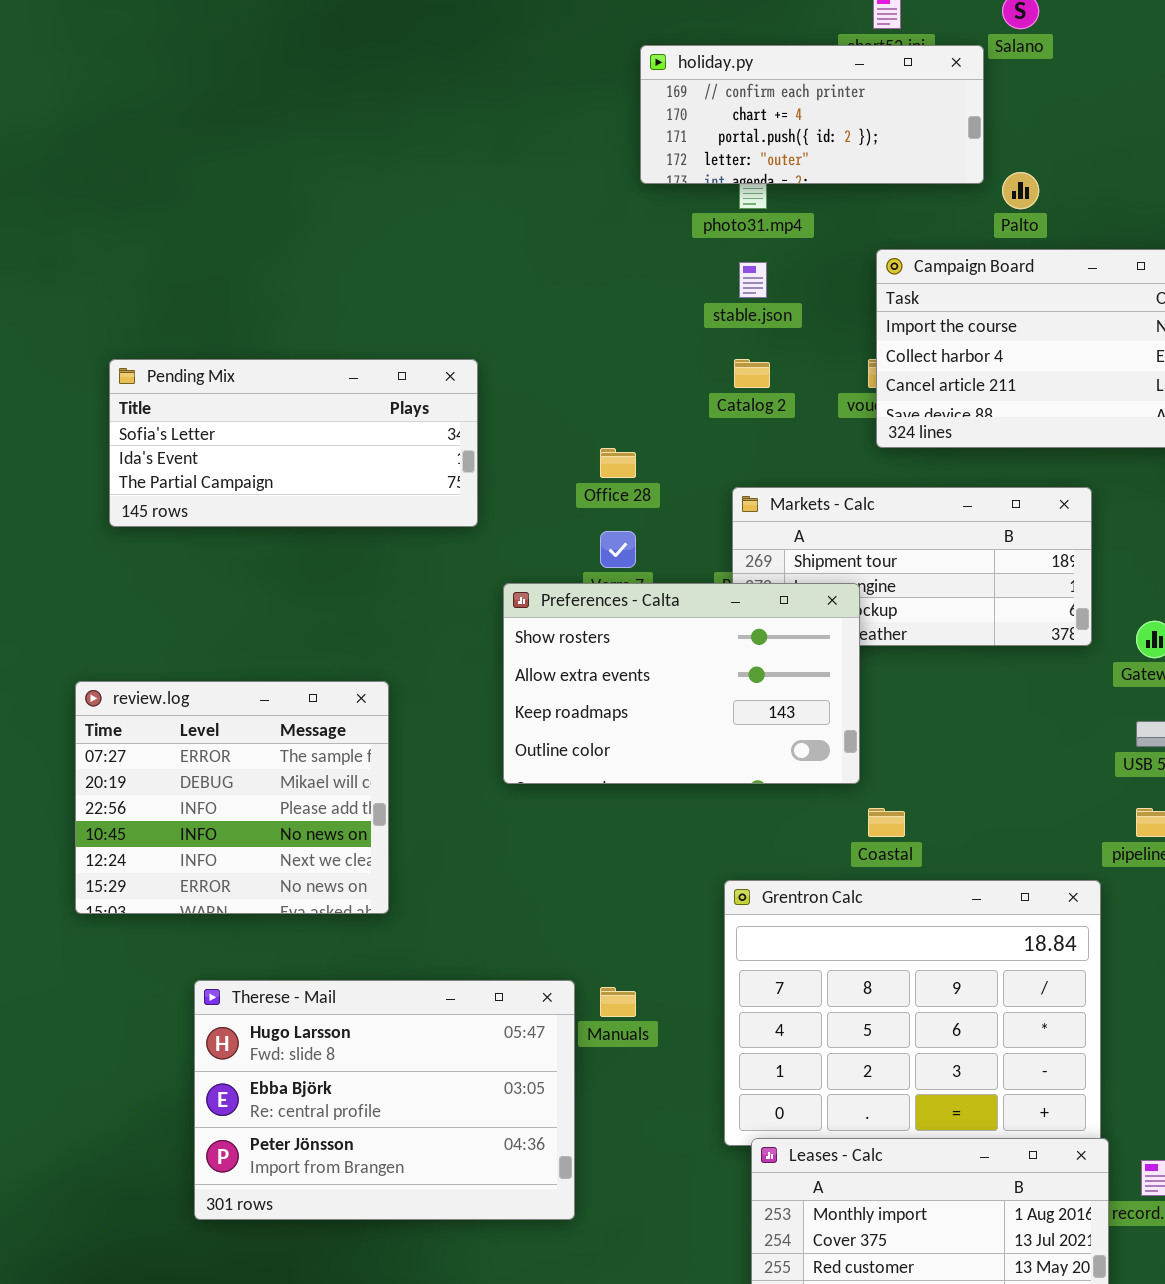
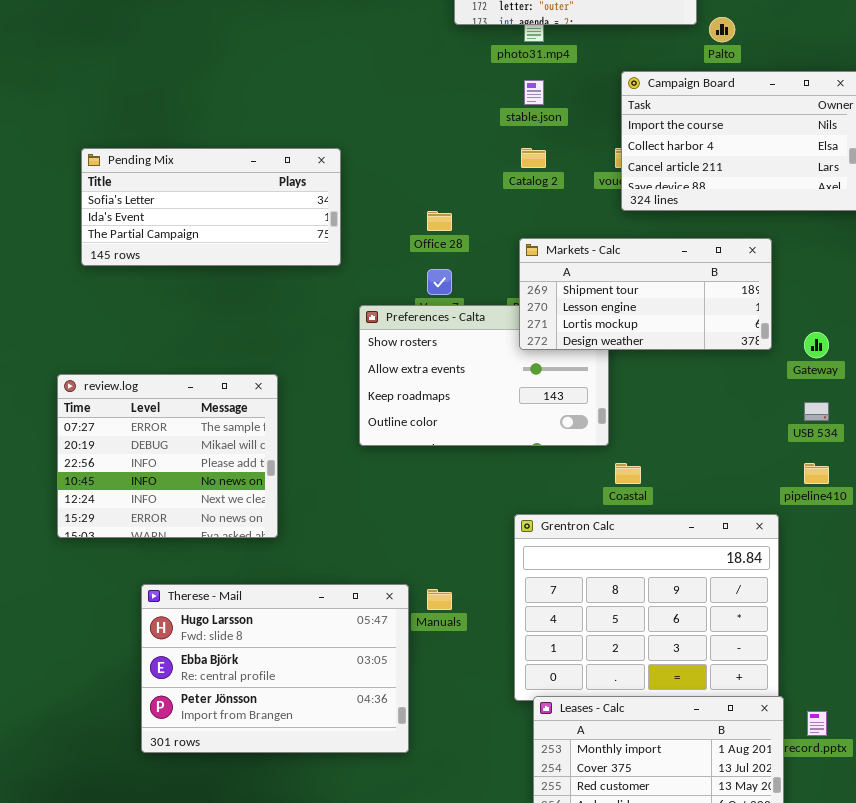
Markets - Calc: [732,487,1092,646] -> [519,238,772,350], raised

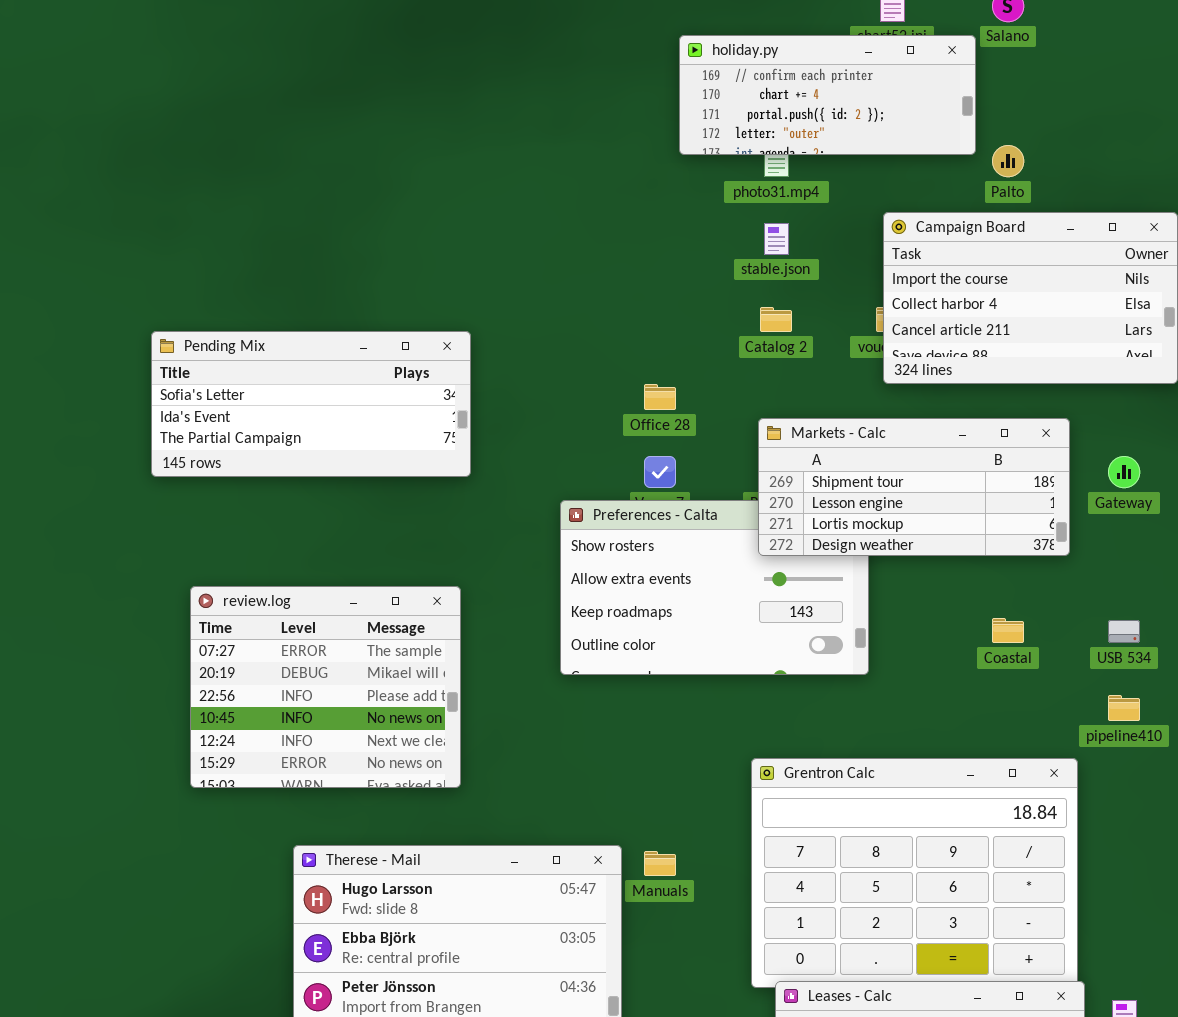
Pending Mix: [81,148,341,266] -> [151,331,471,477], moved
Gateway: [804,332,829,358] -> [1108,456,1140,488], moved
Coastal: [615,463,641,484] -> [992,618,1024,643], moved

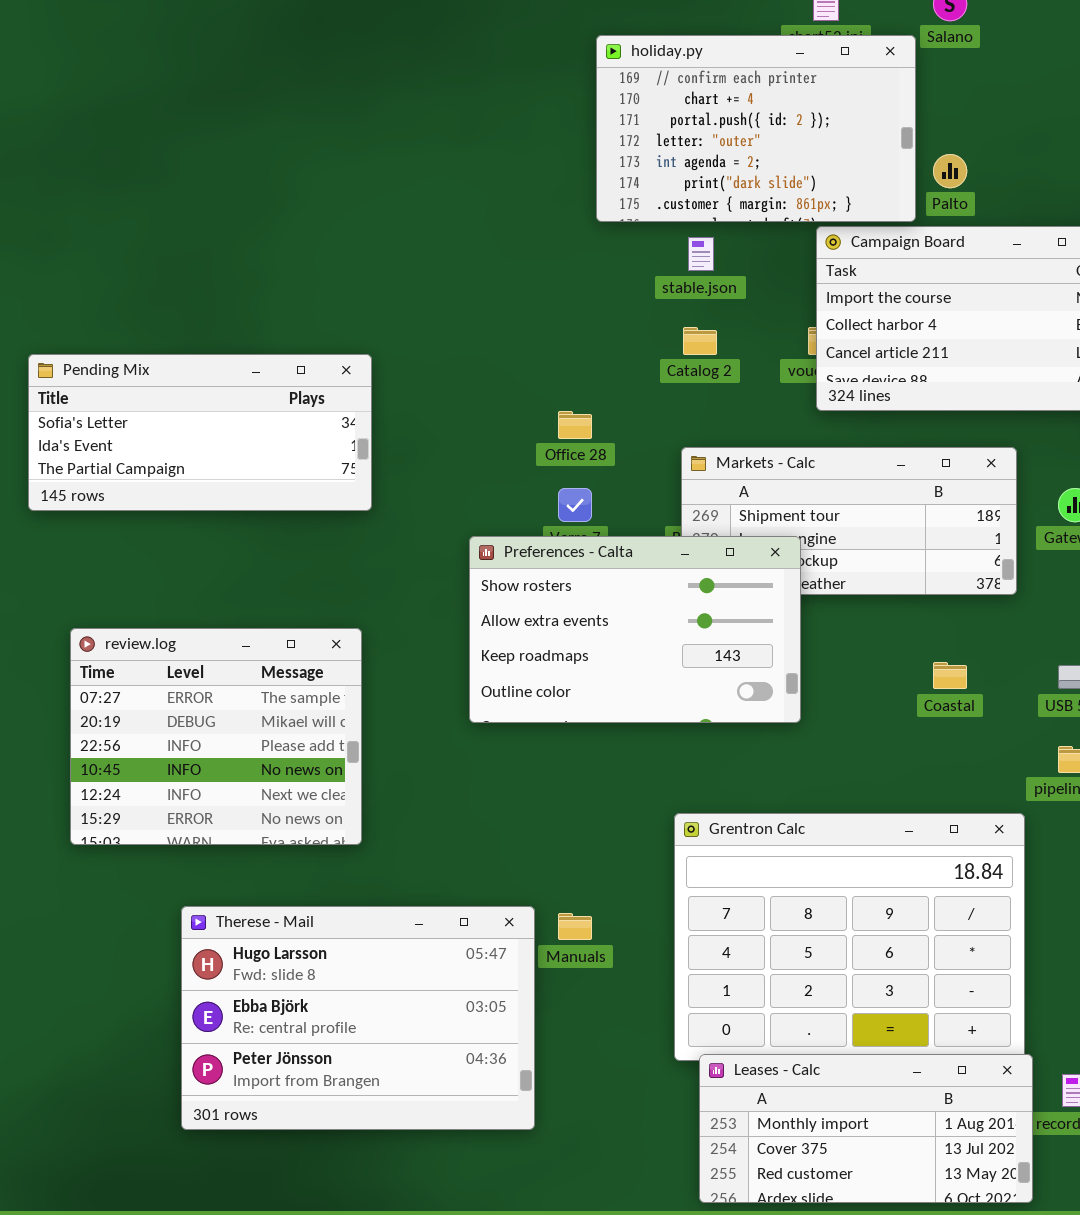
holiday.py: [679,35,976,155] -> [596,35,916,222], resized
Preferences - Calta: [560,500,869,675] -> [469,536,801,723], raised

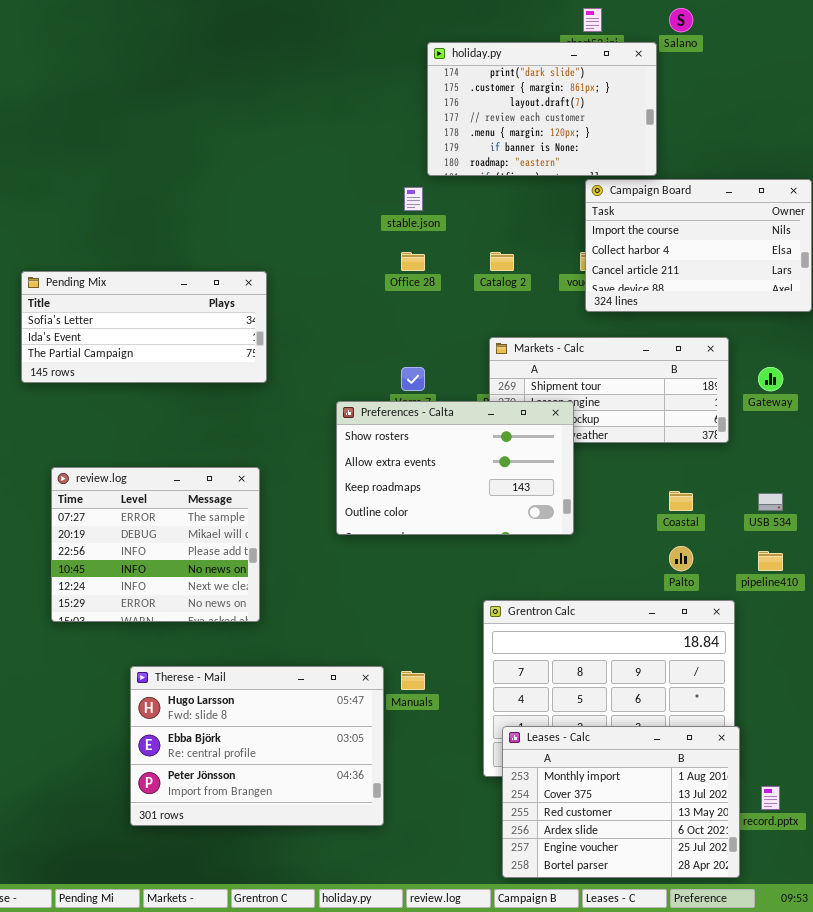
holiday.py: [596,35,916,222] -> [427,42,657,176], scrolled down 5 rows
Palto: [933,154,967,188] -> [669,546,693,571], moved
stable.json: [688,237,714,271] -> [404,187,423,211], moved
Office 28: [558,411,592,439] -> [401,252,425,271], moved
Leases - Calc: [699,1054,1033,1203] -> [502,726,740,878], resized

